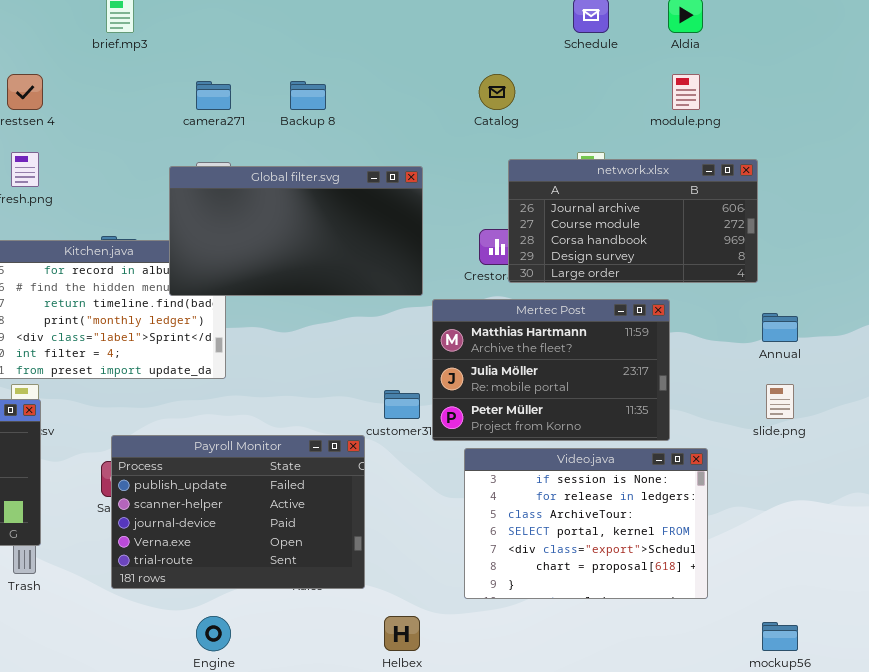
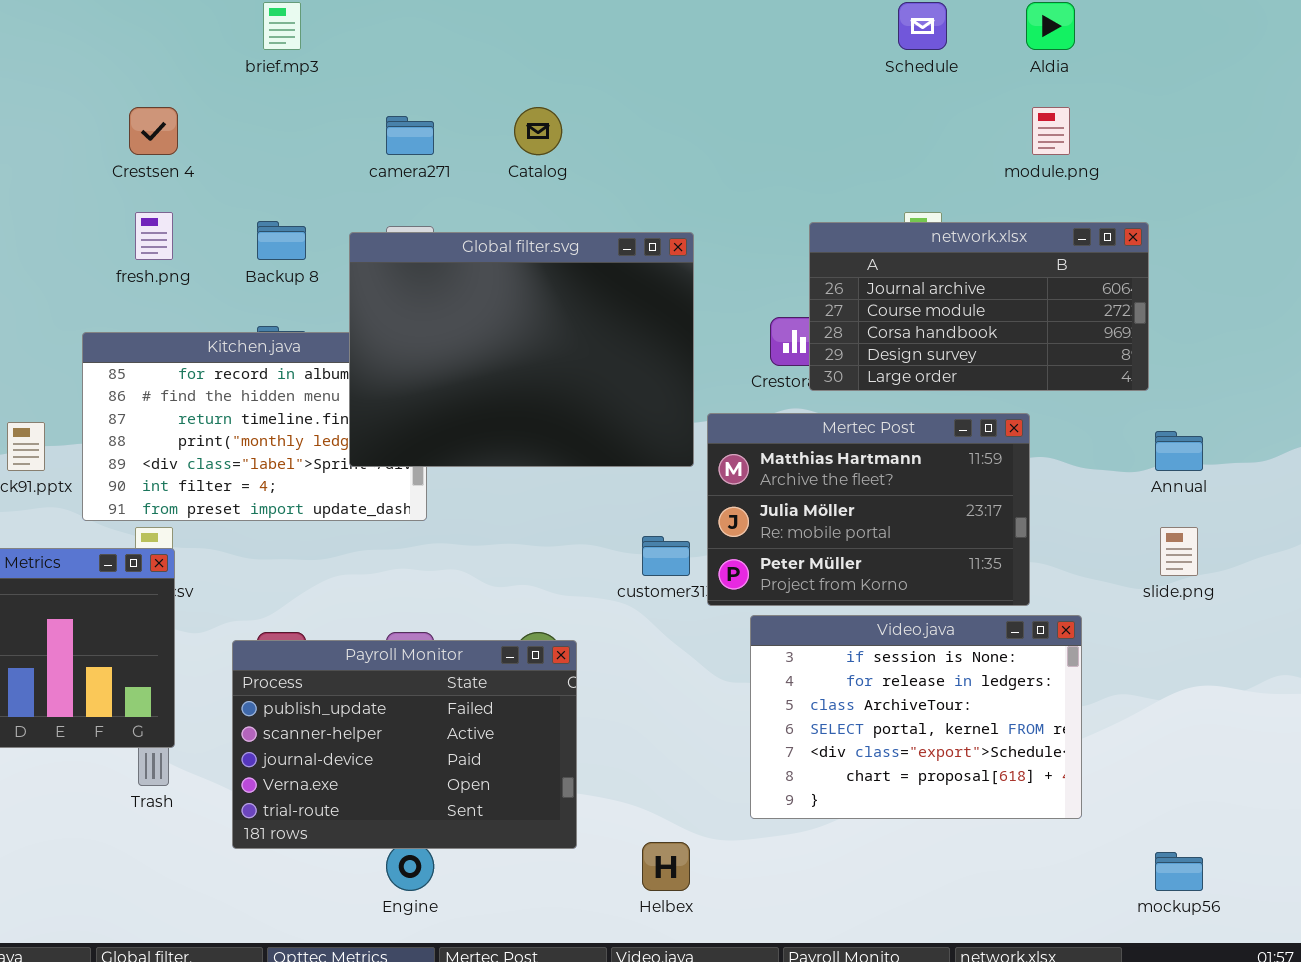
Catalog: [479,74,515,110] -> [514,107,562,155], moved
Backup 8: [290,81,326,110] -> [257,221,306,260], moved
Global filter.svg: [169,166,423,296] -> [349,232,694,467], resized
Payroll Monitor: [111,435,365,589] -> [232,640,577,849], moved

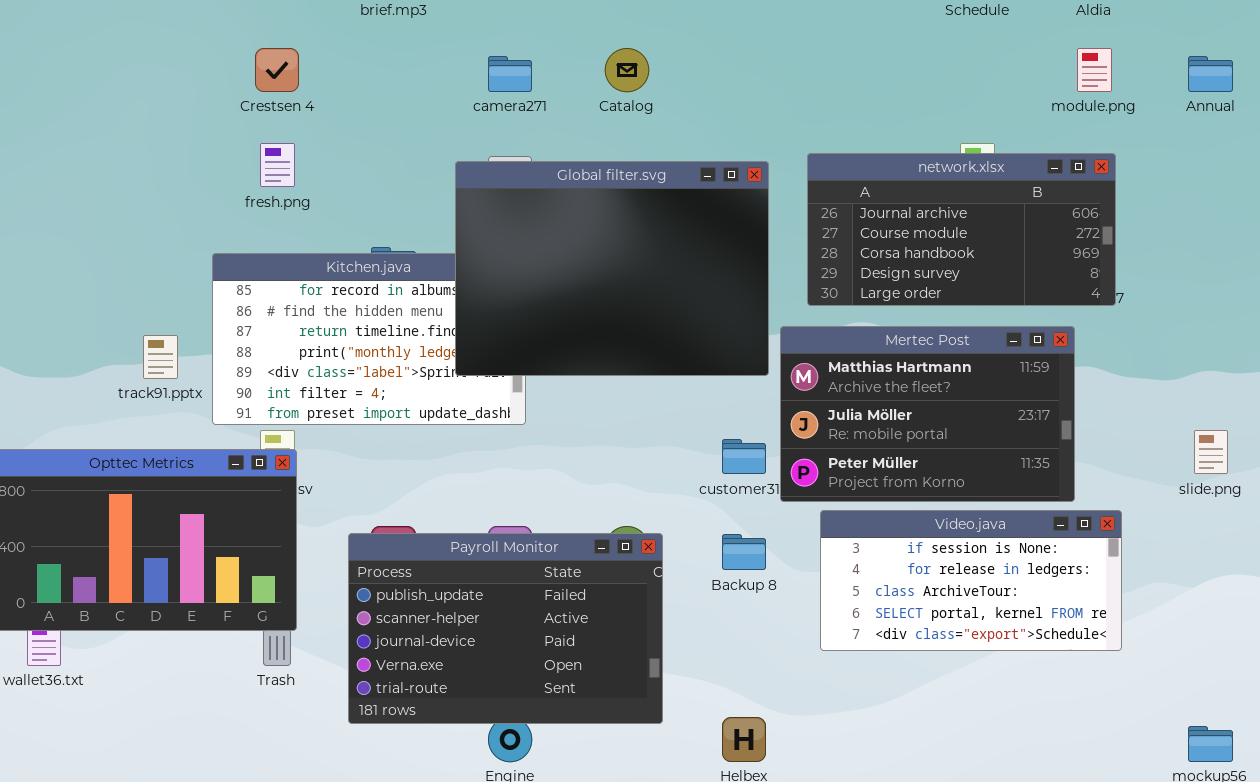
Backup 8: [257,221,306,260] -> [722,534,766,570], moved
network.xlsx: [809,222,1149,391] -> [807,153,1116,306], moved
Annual: [1155,431,1203,471] -> [1188,56,1233,92], moved
Video.java: [750,615,1082,819] -> [820,510,1122,651], resized

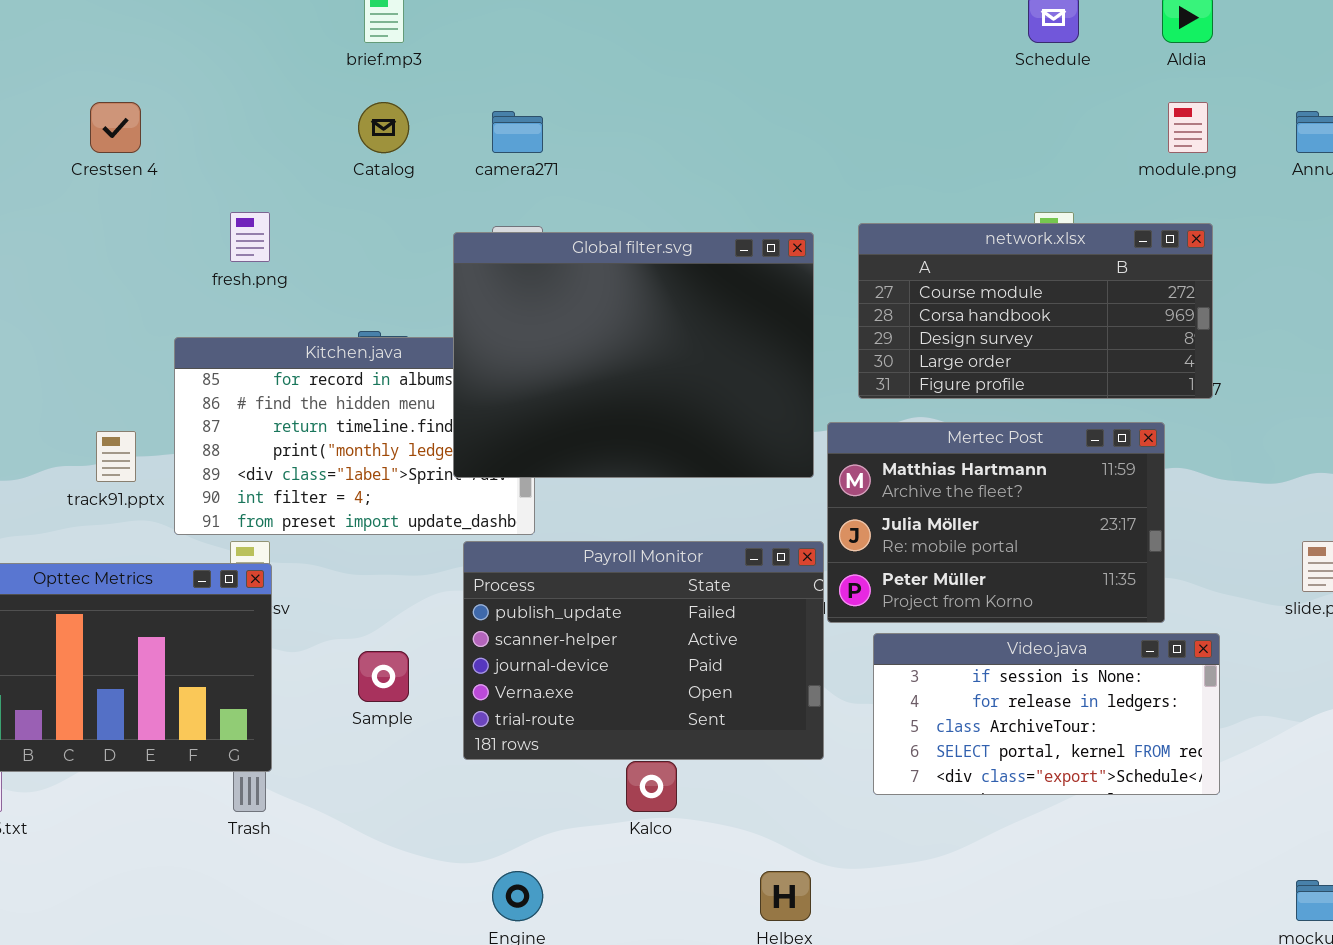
Crestsen 4: [255,48,299,92] -> [90,102,141,153], moved
Catalog: [605,48,649,92] -> [358,102,409,153], moved
network.xlsx: [807,153,1116,306] -> [858,223,1213,399], scrolled down 1 row
Payroll Monitor: [348,533,663,724] -> [463,541,824,760], moved

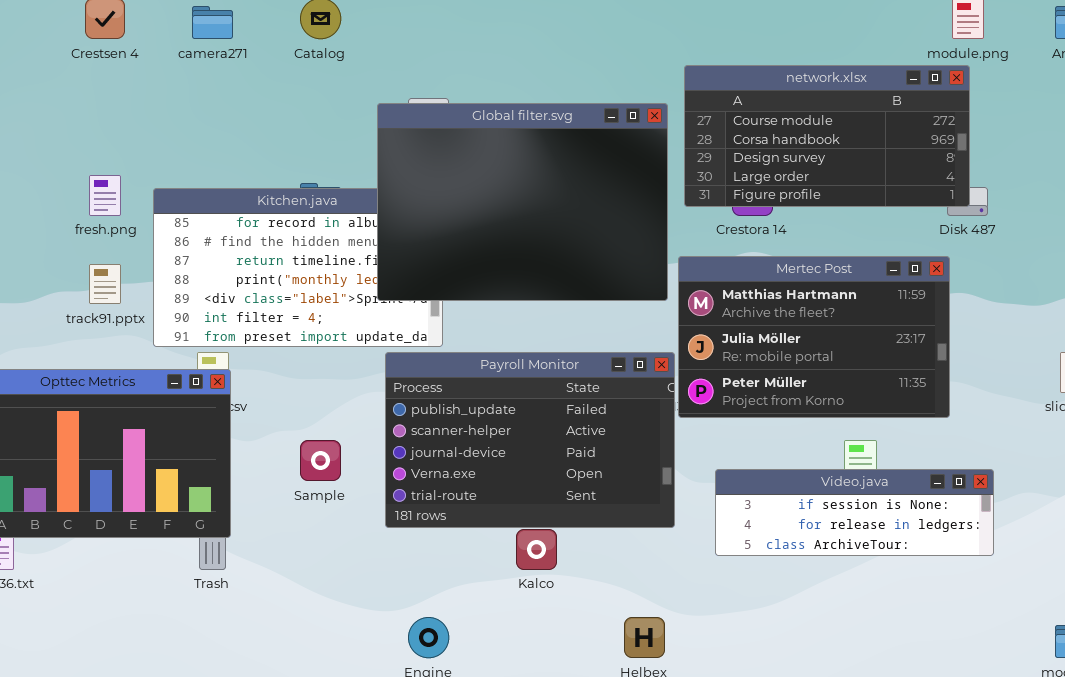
camera271: [492,111,543,153] -> [192,6,233,39], moved
fresh.png: [230,212,270,262] -> [89,175,121,216], moved
network.xlsx: [858,223,1213,399] -> [684,65,970,207], moved
Video.java: [873,633,1220,795] -> [715,469,994,556], resized

